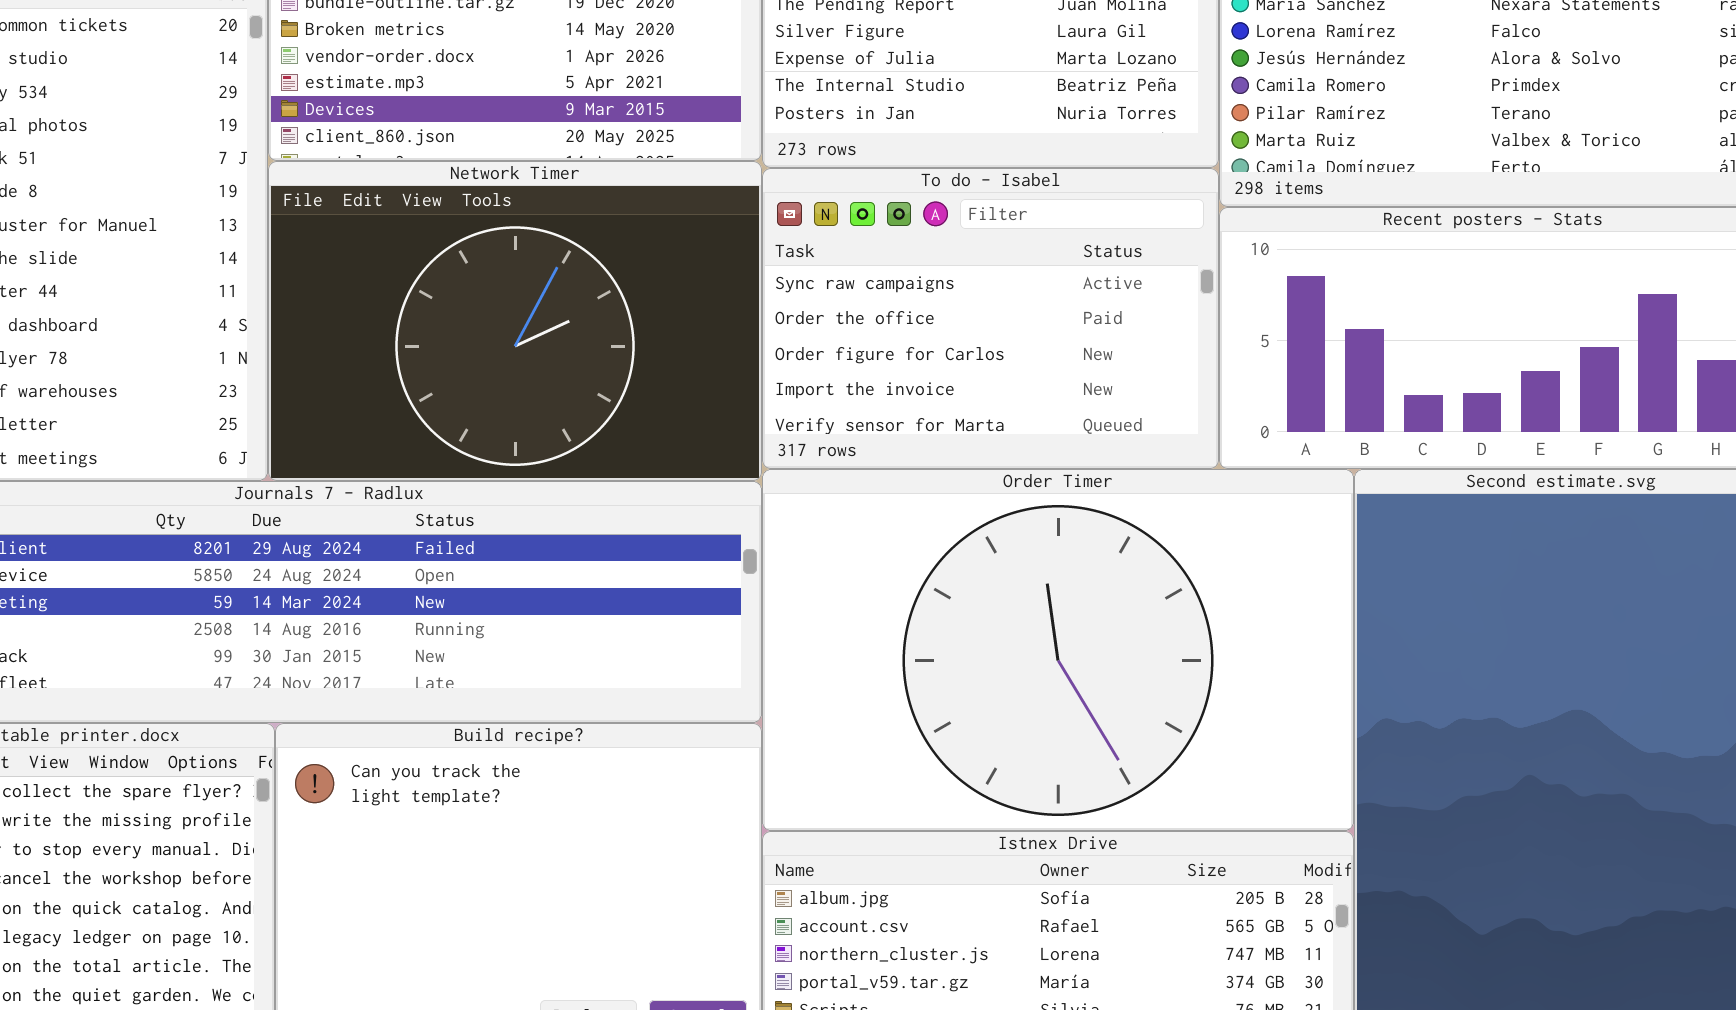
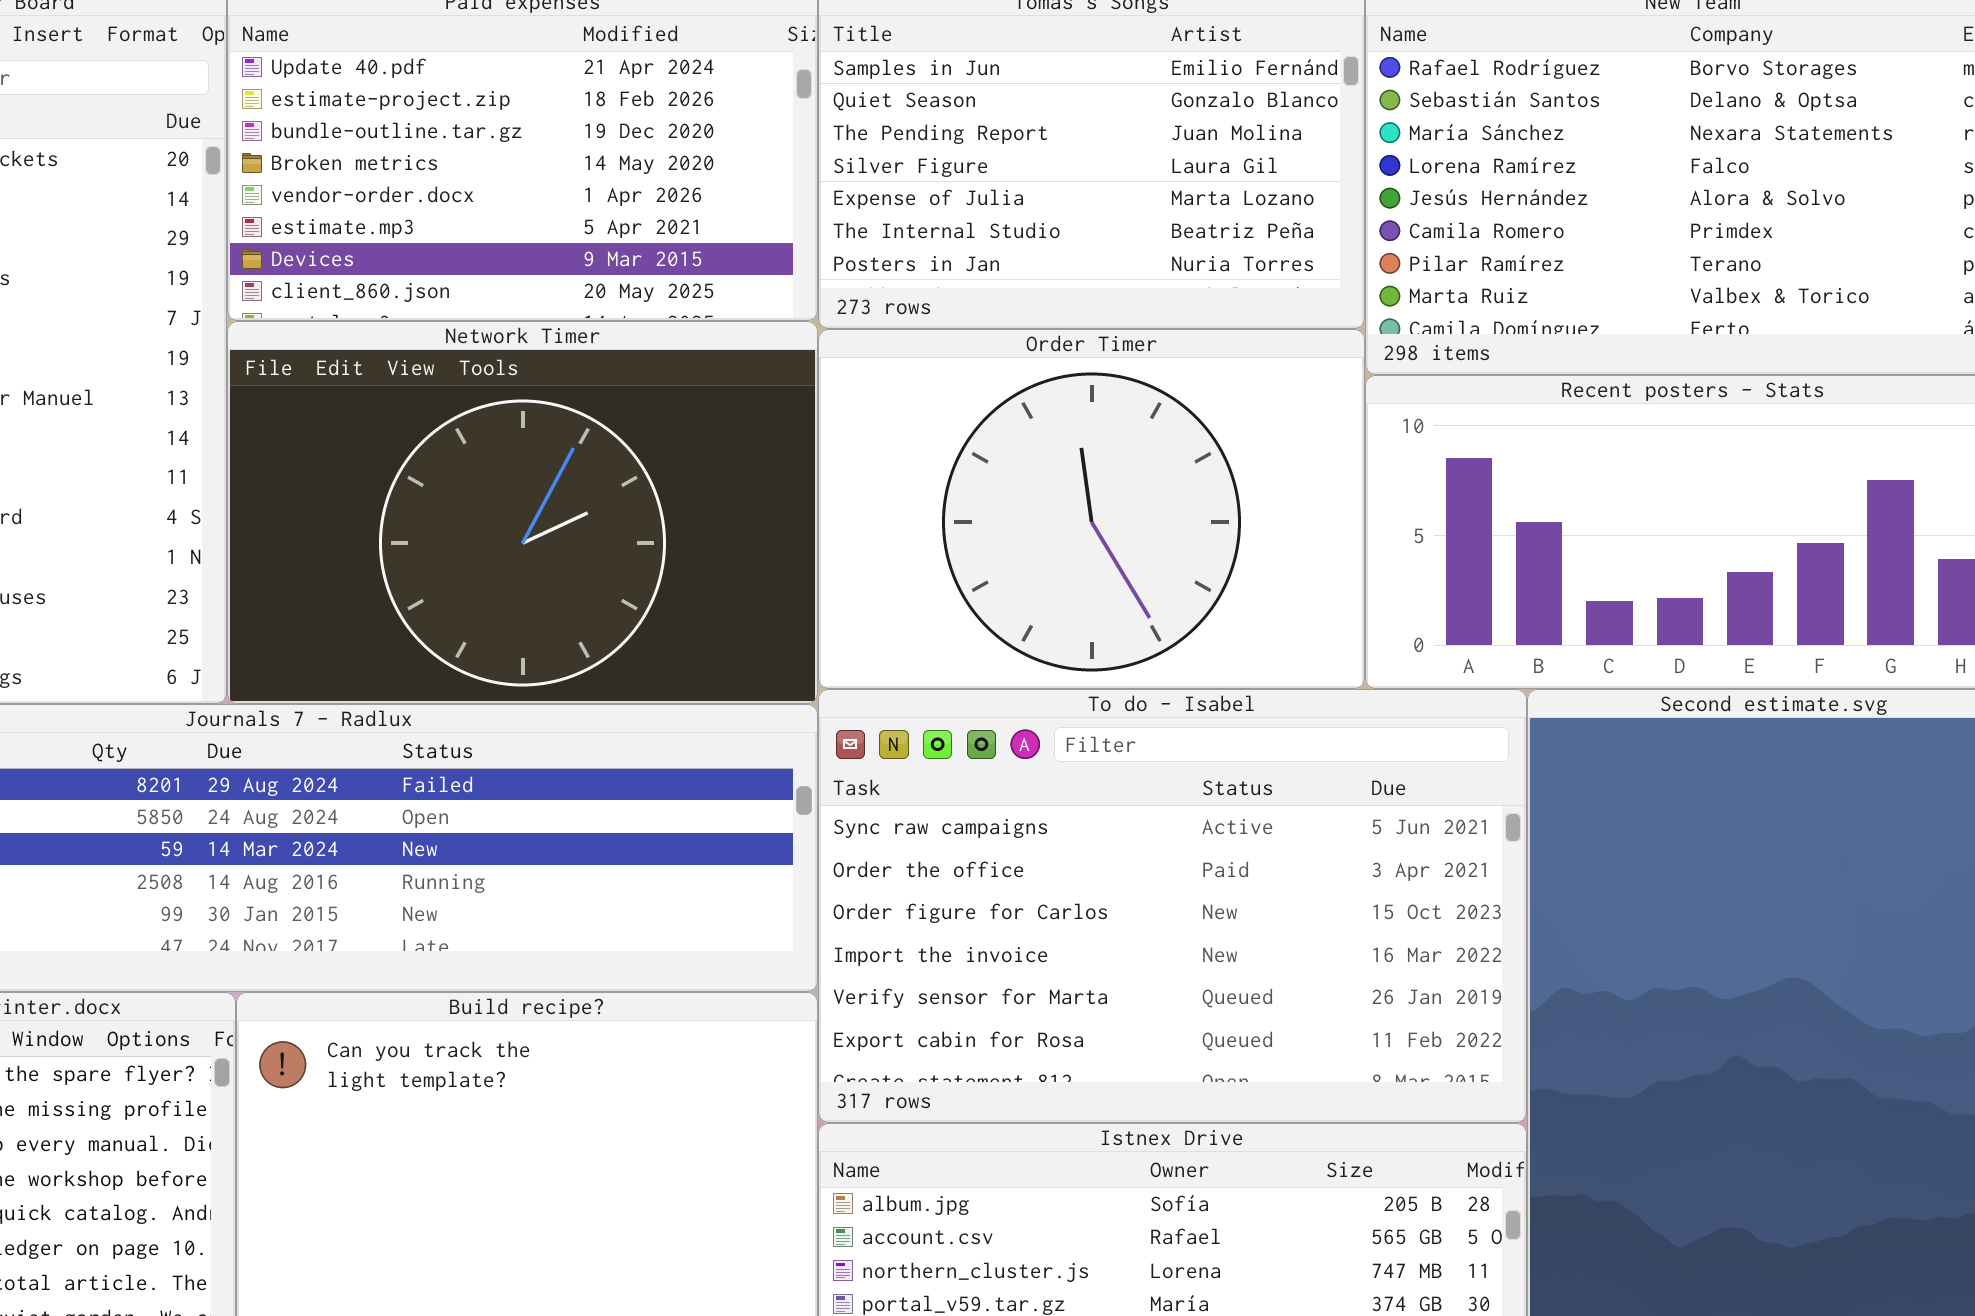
To do - Isabel: [762,168,1219,469] -> [818,689,1527,1123], moved, resized
Order Timer: [762,469,1354,831] -> [818,329,1365,689], moved, resized

